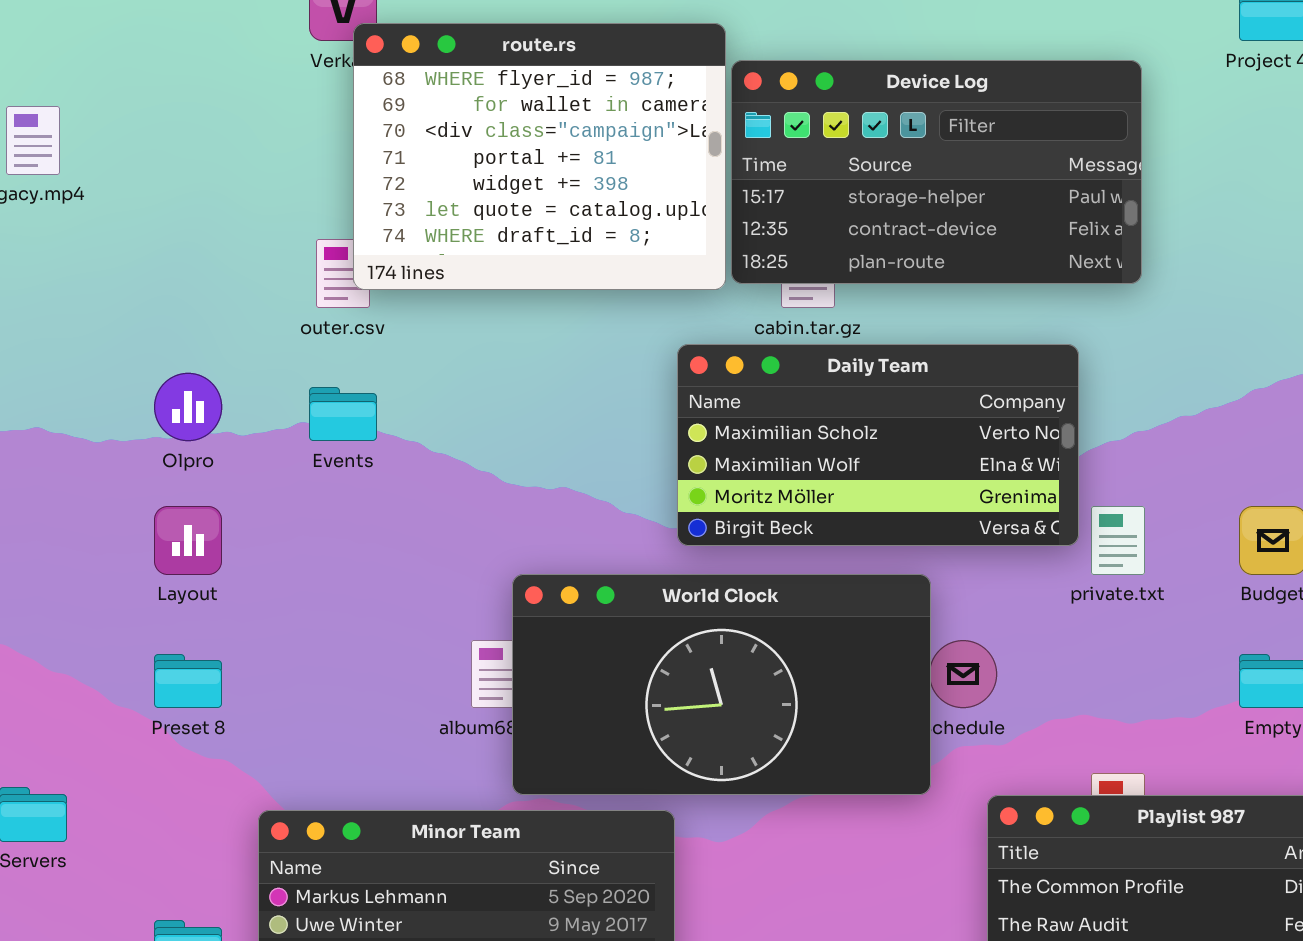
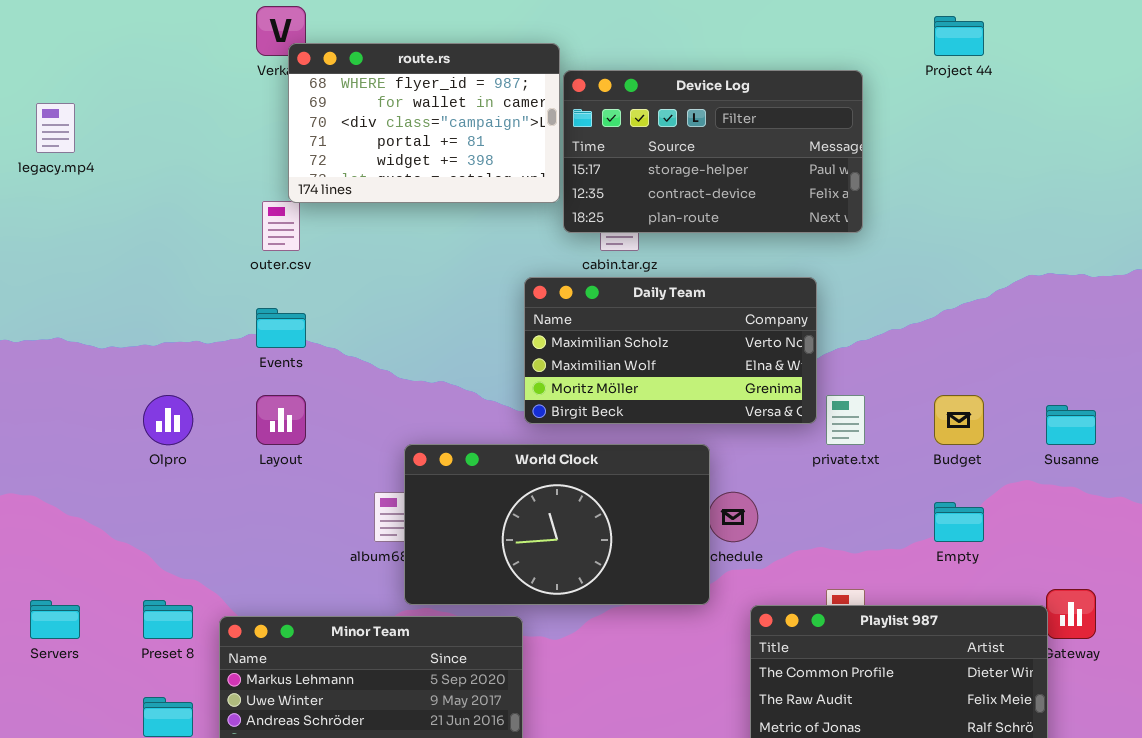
route.rs: [353,23,726,290] -> [288,43,560,203], resized
Olpro: [154,373,222,441] -> [143,395,193,445], moved
Layout: [154,506,222,575] -> [256,395,306,445], moved
Preset 8: [154,654,222,708] -> [143,600,193,639], moved

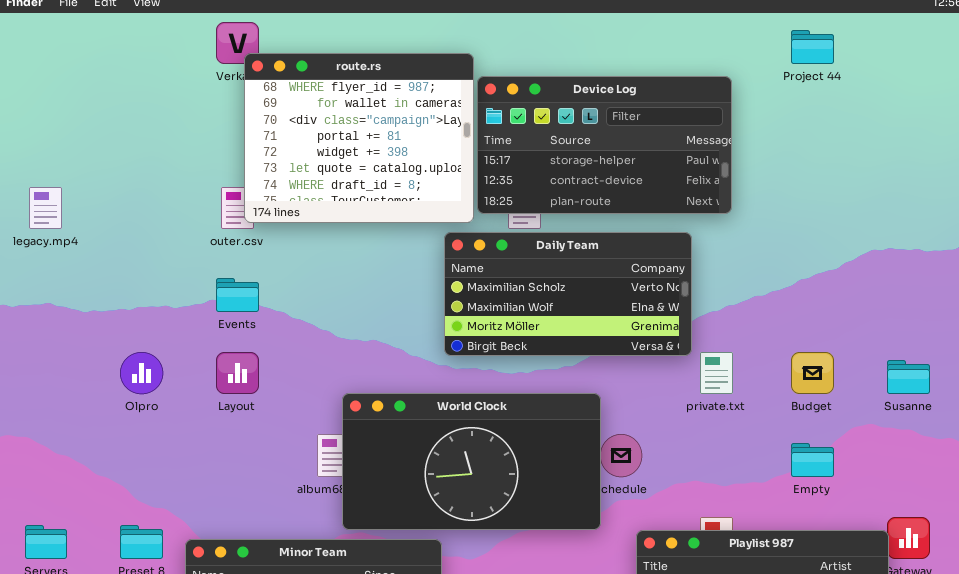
route.rs: [288,43,560,203] -> [244,53,474,223], resized
legacy.mp4: [36,103,75,153] -> [29,187,62,229], moved
Daily Team: [524,277,817,424] -> [444,232,692,356], moved

